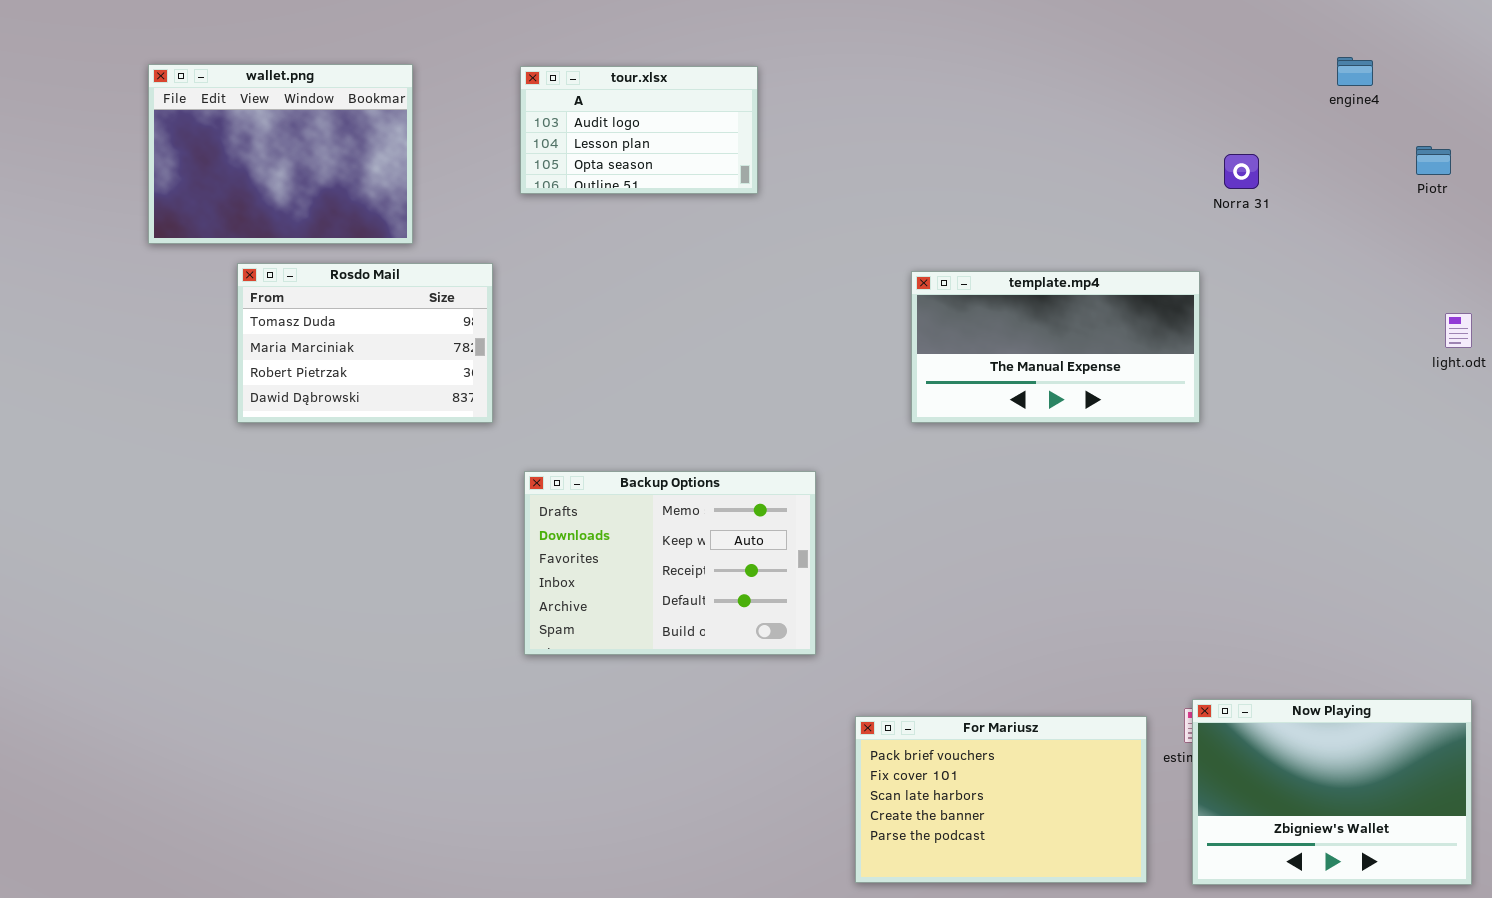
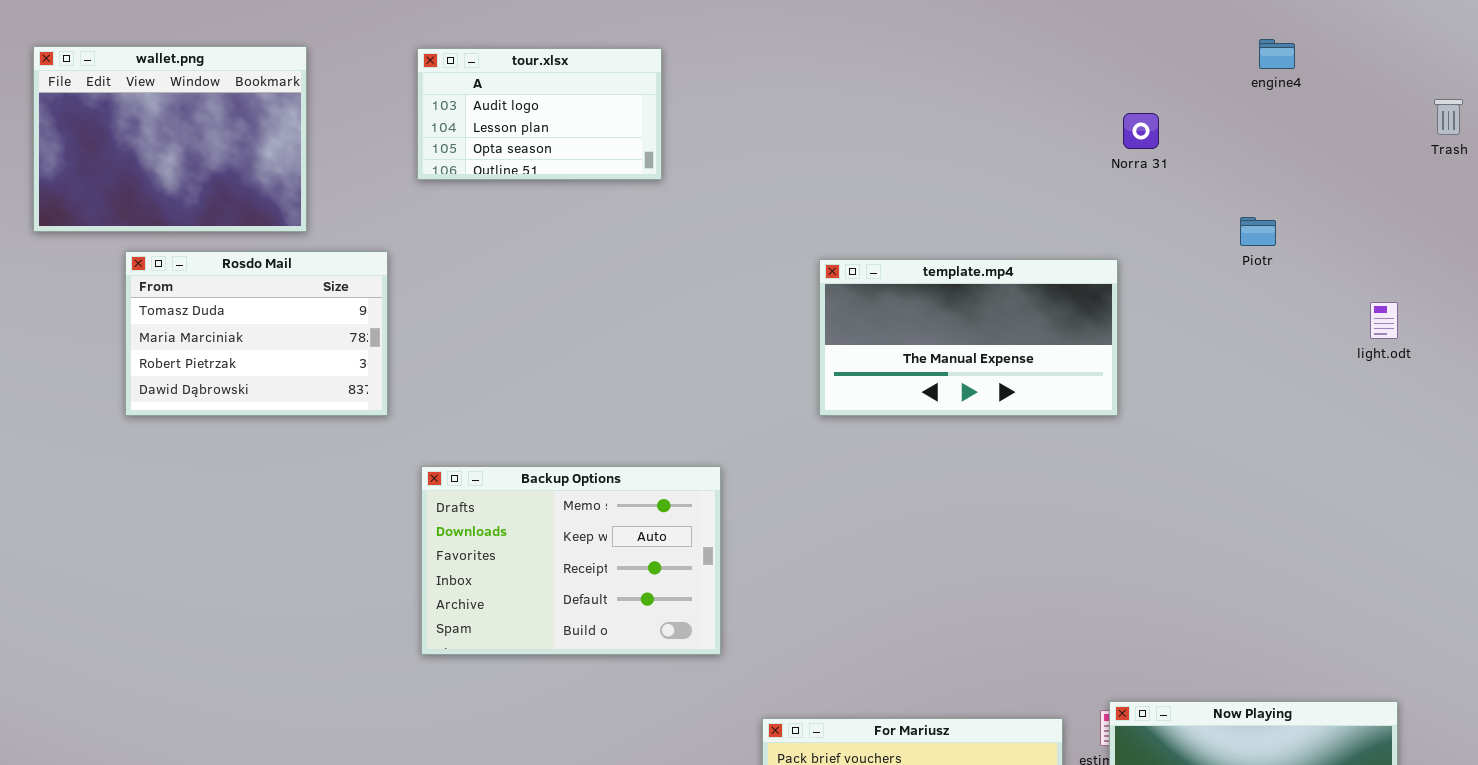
Piotr: [1416,146,1451,175] -> [1240,217,1276,246], moved
Norra 31: [1224,154,1259,189] -> [1123,113,1159,149], moved

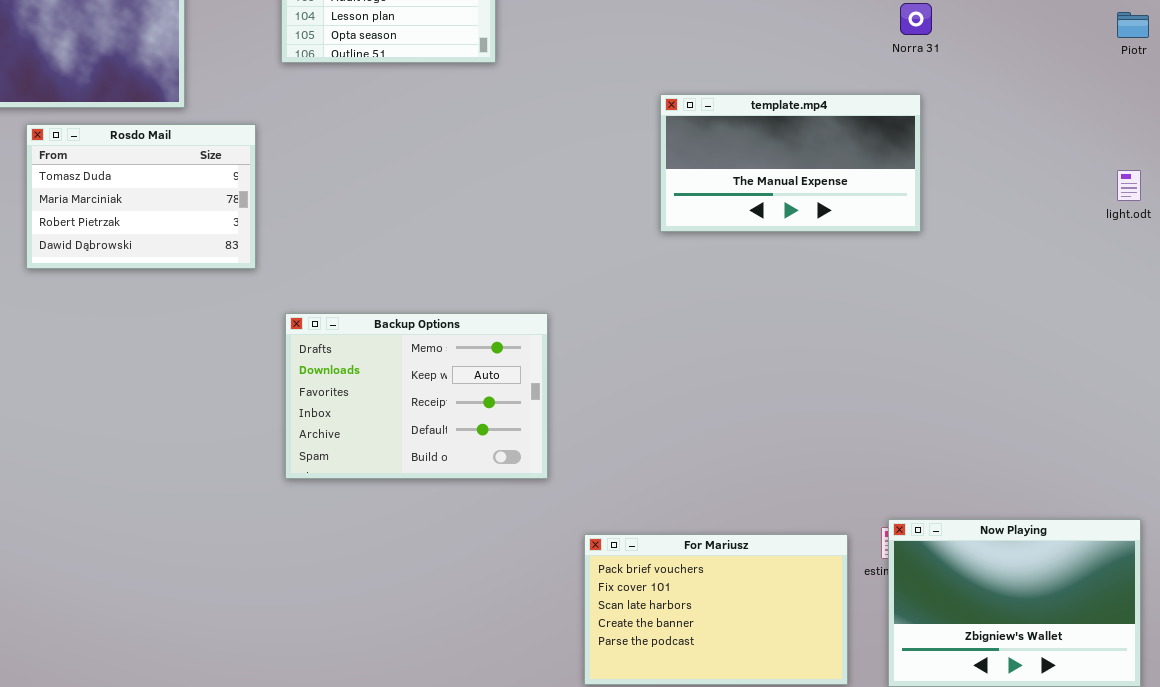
Piotr: [1240,217,1276,246] -> [1117,12,1149,38], moved
template.mp4: [819,259,1118,416] -> [660,94,921,232], moved

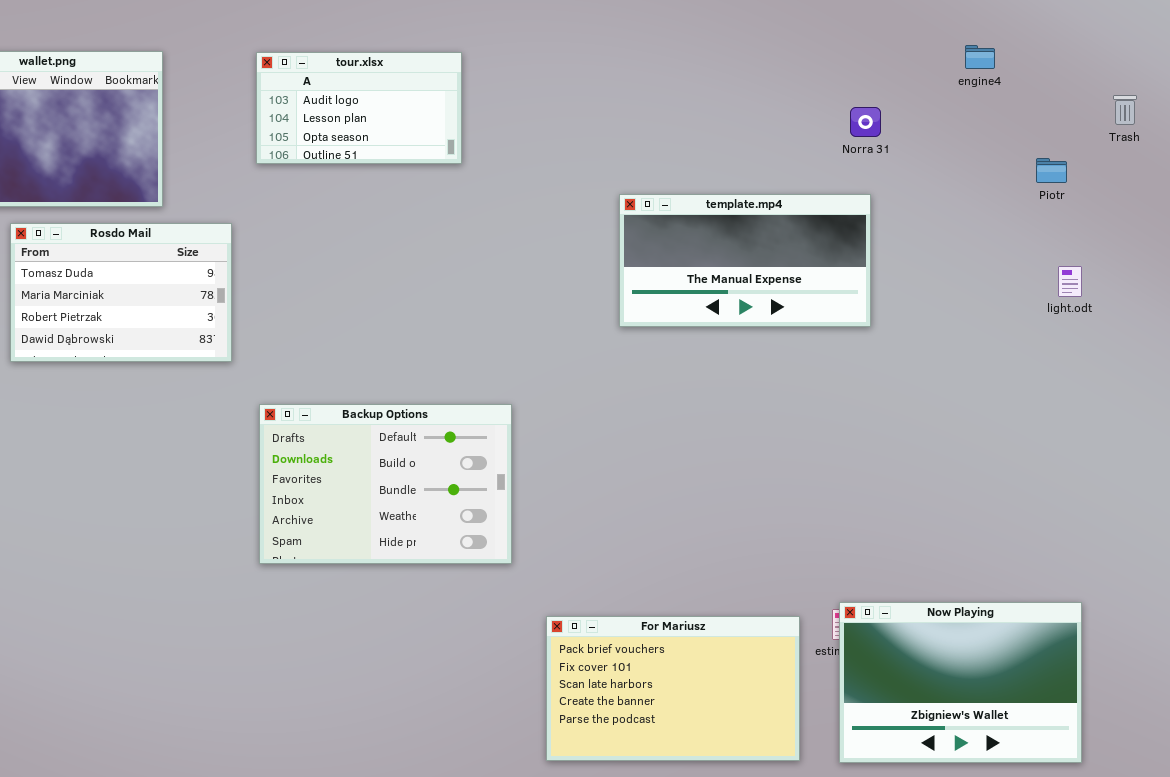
Piotr: [1117,12,1149,38] -> [1036,158,1067,183], moved
Backup Options: [285,313,548,479] -> [259,404,512,564], scrolled down 3 rows

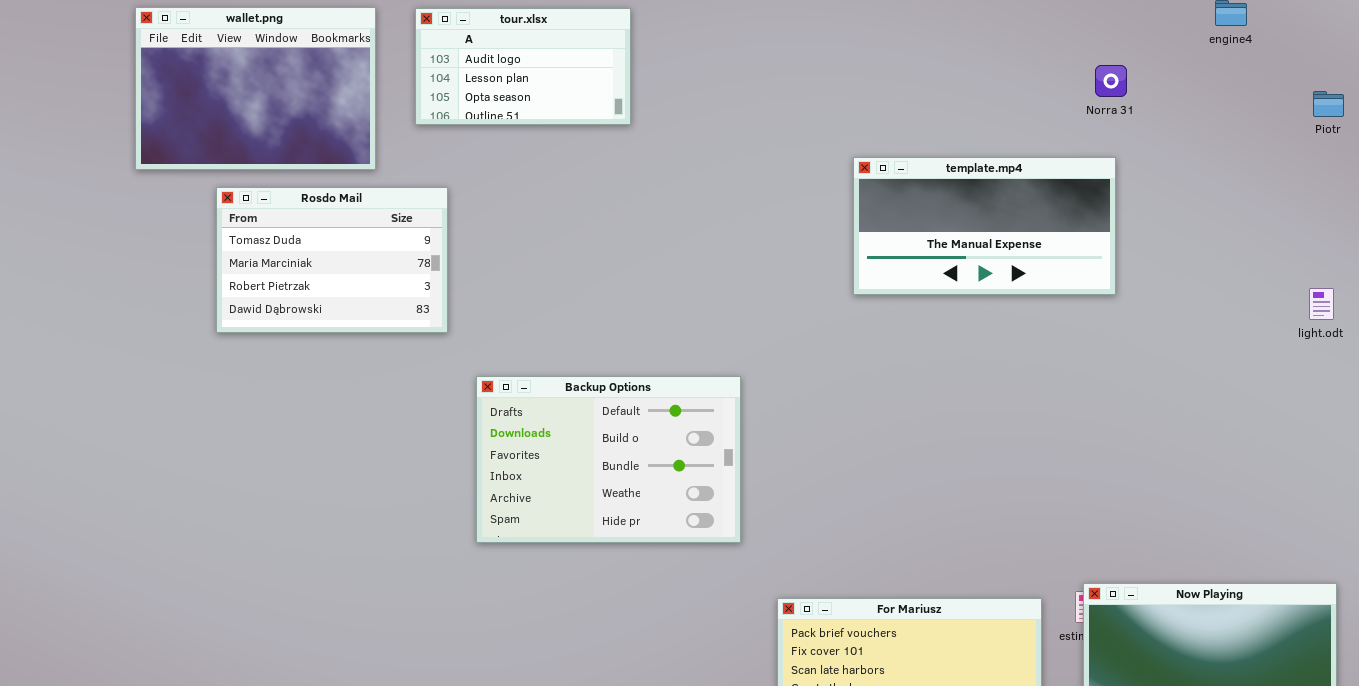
tour.xlsx: [256,52,462,164] -> [415,8,631,125], moved
Piotr: [1036,158,1067,183] -> [1313,91,1344,117], moved
light.odt: [1058,266,1082,297] -> [1309,288,1334,320], moved

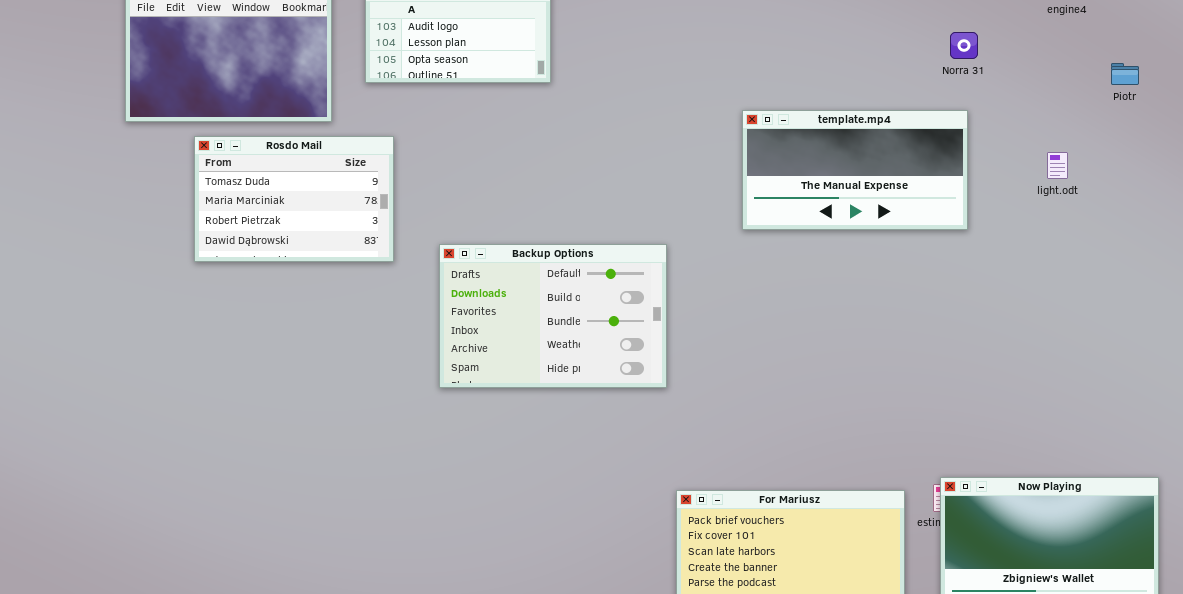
Piotr: [1313,91,1344,117] -> [1111,63,1139,85], moved
light.odt: [1309,288,1334,320] -> [1047,152,1068,179], moved
Backup Options: [476,376,741,543] -> [439,244,667,388], moved

